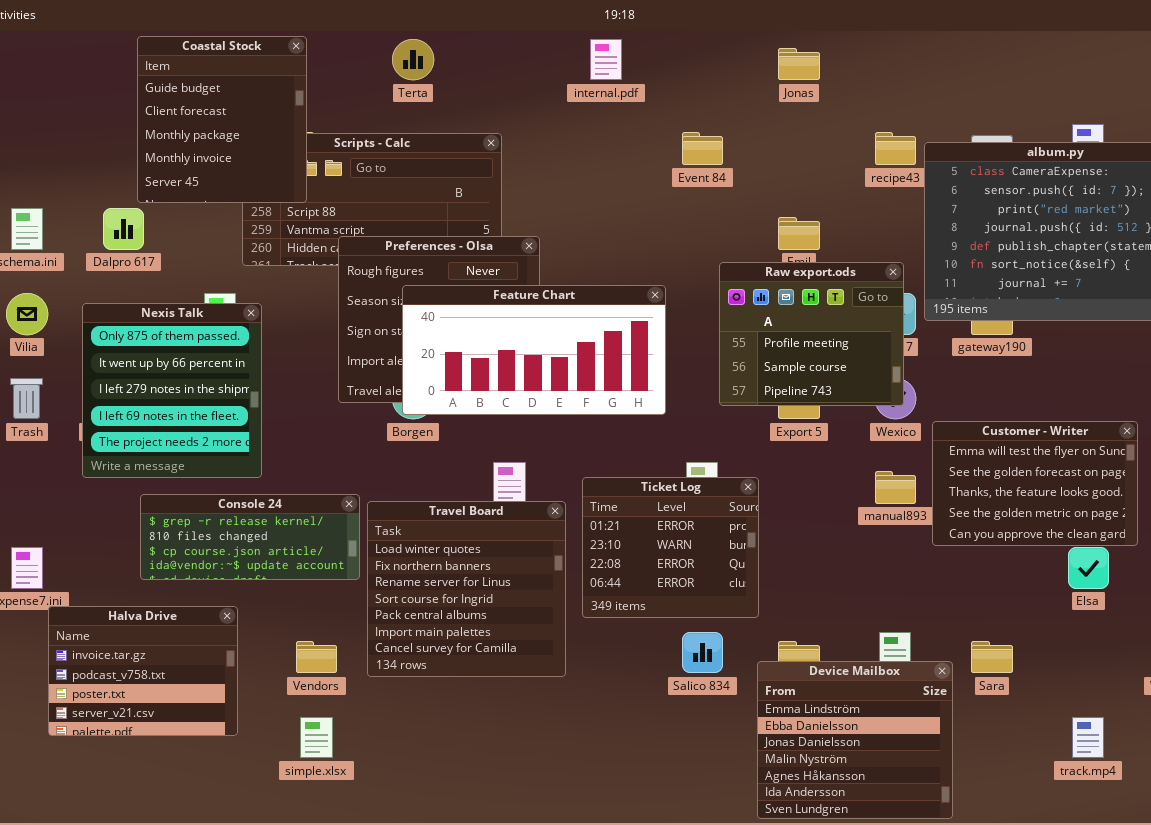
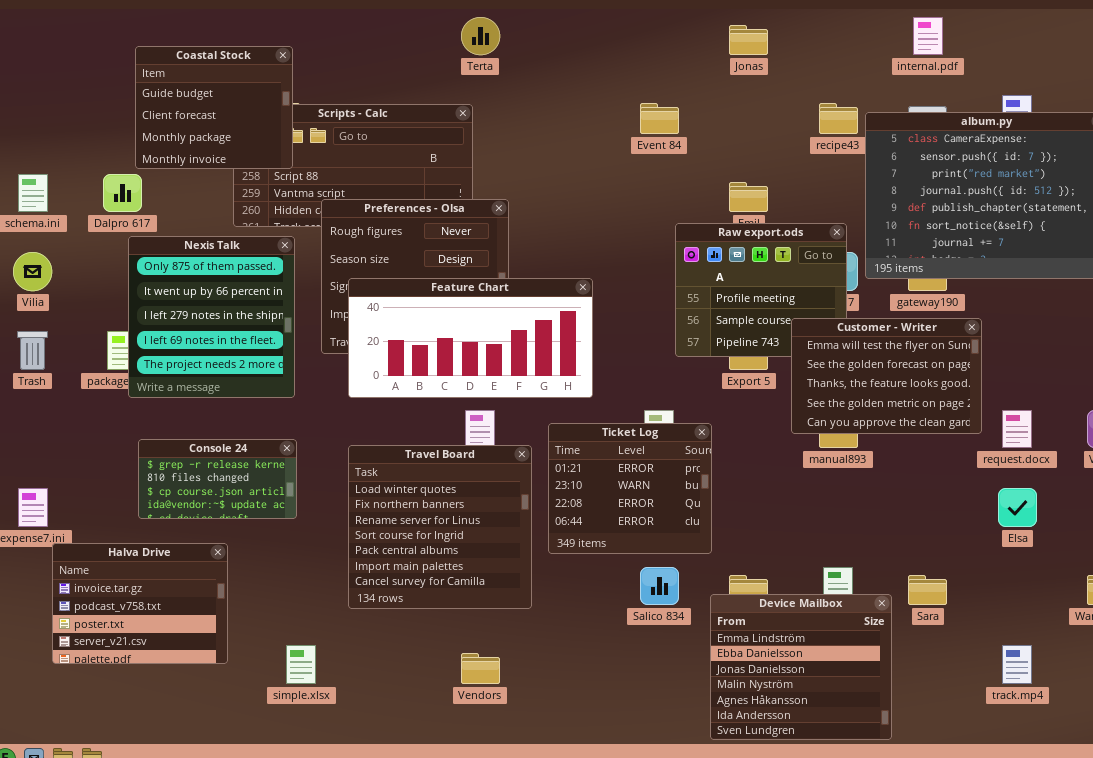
Coastal Stock: [137,36,307,203] -> [135,46,293,169], resized
Terta: [392,39,434,80] -> [461,17,500,55], moved
internal.pdf: [590,39,622,80] -> [913,17,943,55], moved
Feature Chart: [402,285,666,415] -> [348,278,593,398], moved
Nexis Talk: [82,303,262,478] -> [128,236,295,398], moved
Customer - Writer: [932,421,1138,546] -> [791,318,982,434], moved
Console 24: [140,494,360,580] -> [138,439,297,519], resized
Vendors: [296,641,337,673] -> [461,653,500,684], moved

